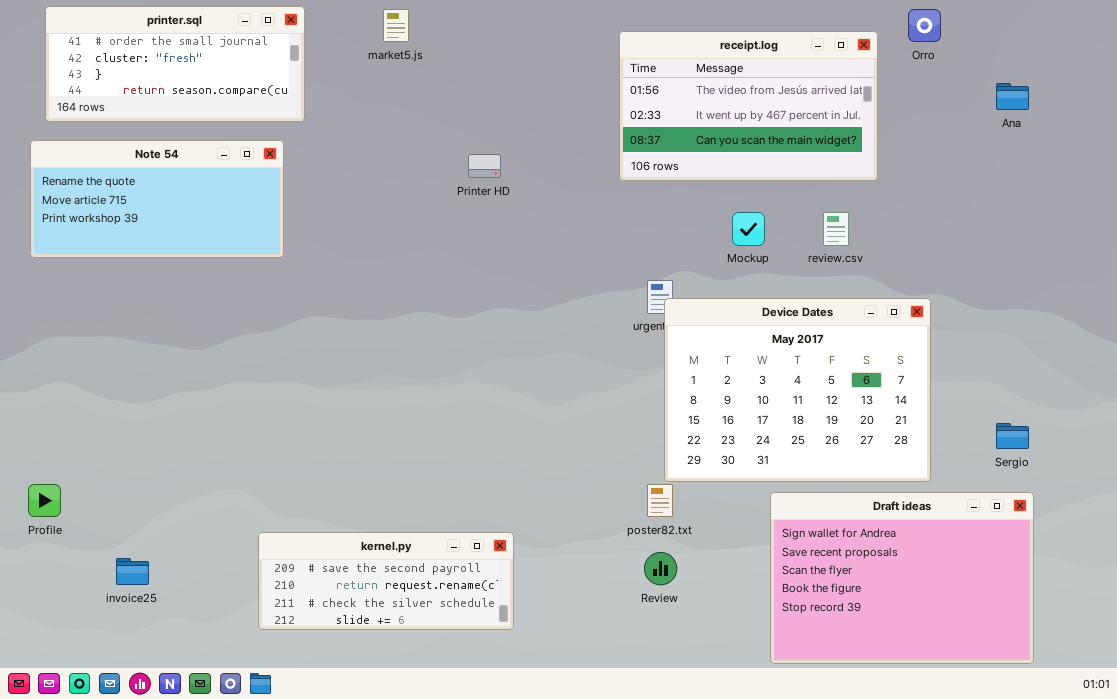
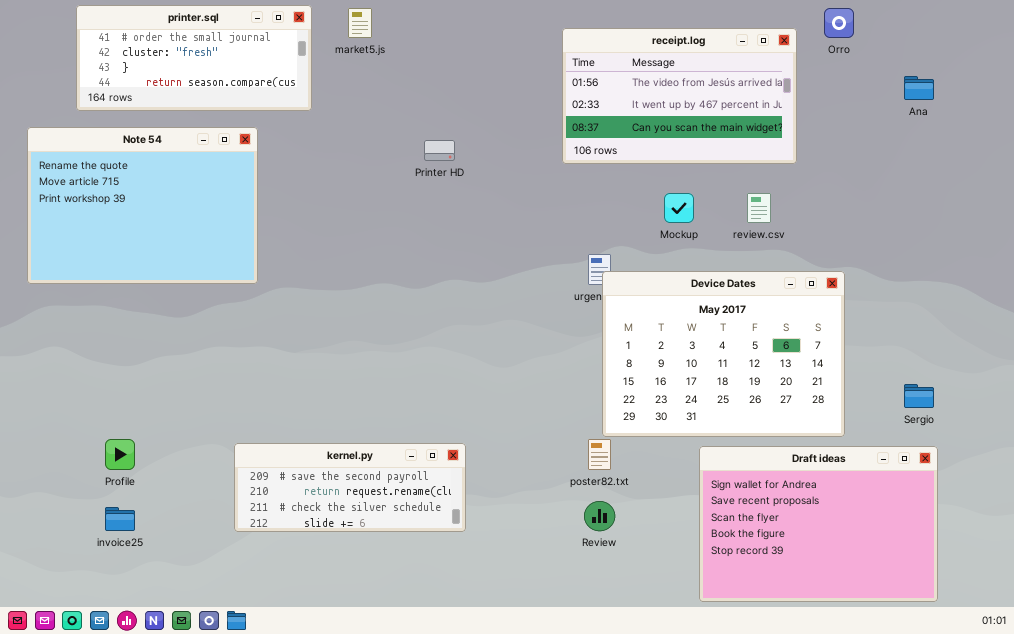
printer.sql: [45,6,305,122] -> [76,5,312,111], moved
Note 54: [30,140,284,258] -> [27,127,258,284], resized
Profile: [28,484,61,517] -> [105,439,135,470], moved
kernel.py: [258,532,514,630] -> [234,443,466,532], moved

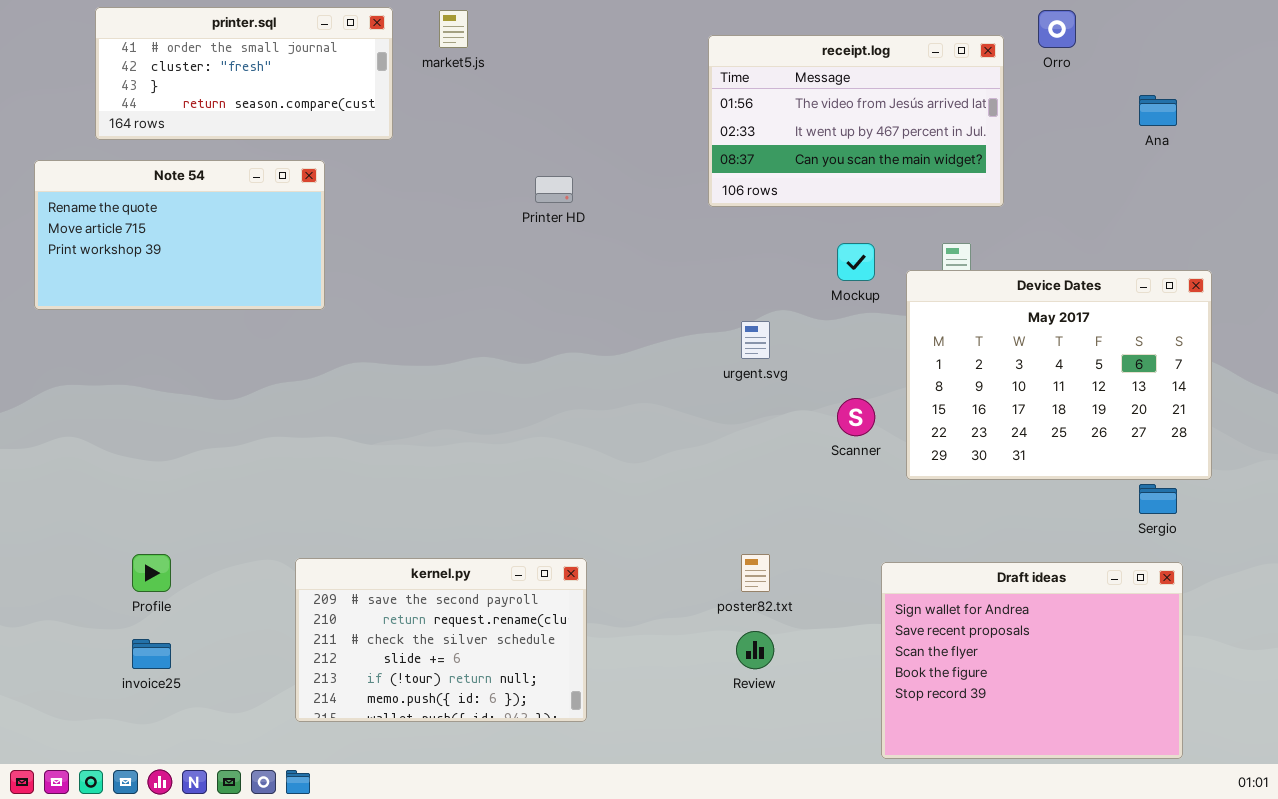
Note 54: [27,127,258,284] -> [34,160,325,310], resized
Device Dates: [602,271,845,437] -> [906,270,1212,480], moved
kernel.py: [234,443,466,532] -> [295,558,587,722], resized

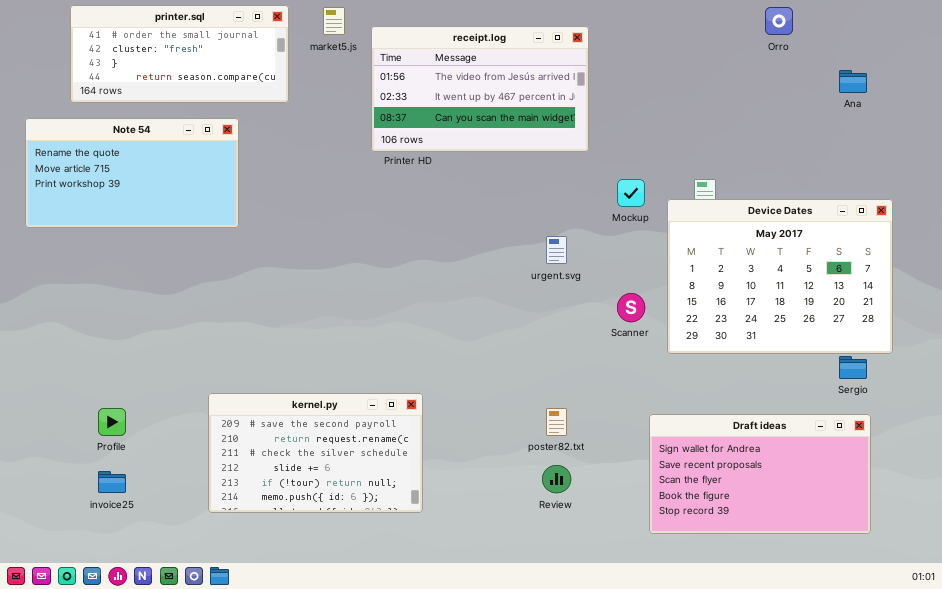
receipt.log: [708,35,1004,207] -> [371,26,589,152], moved
kernel.py: [295,558,587,722] -> [208,393,423,513], moved
Draft ideas: [881,562,1183,759] -> [649,414,871,534], resized

